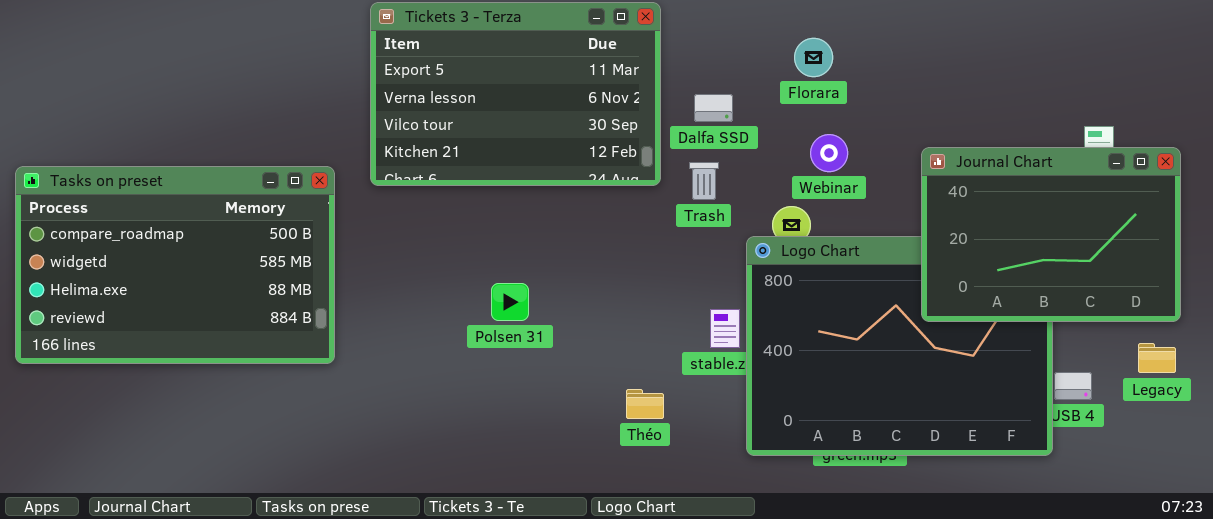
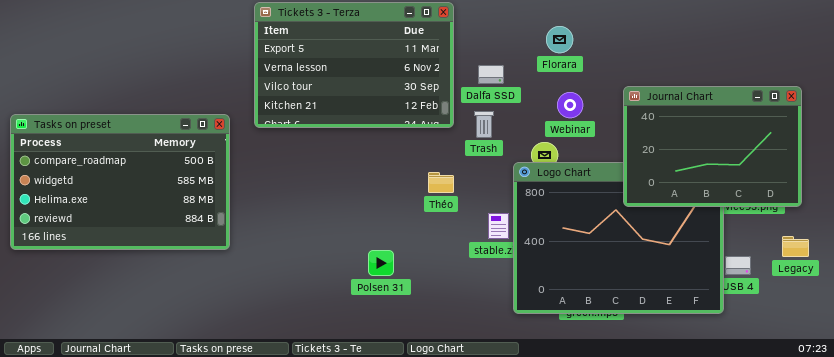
Journal Chart: [921,147,1181,322] -> [623,86,802,207], moved
Polsen 31: [491,283,529,321] -> [368,250,394,276], moved
Théo: [626,389,664,419] -> [428,172,454,193], moved

